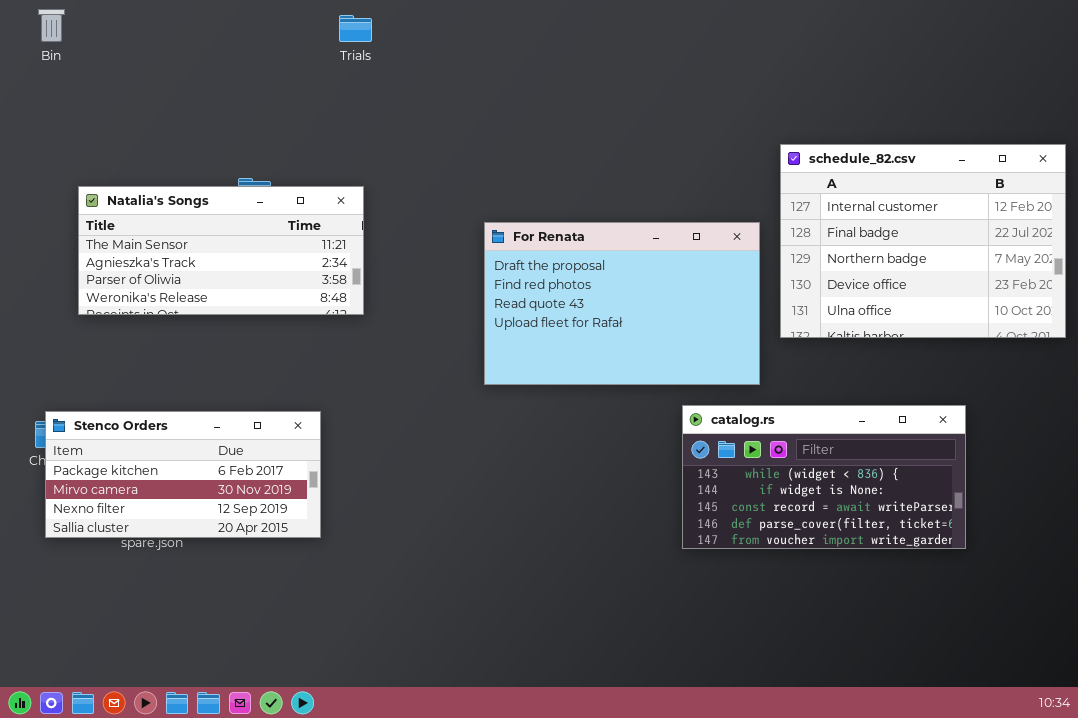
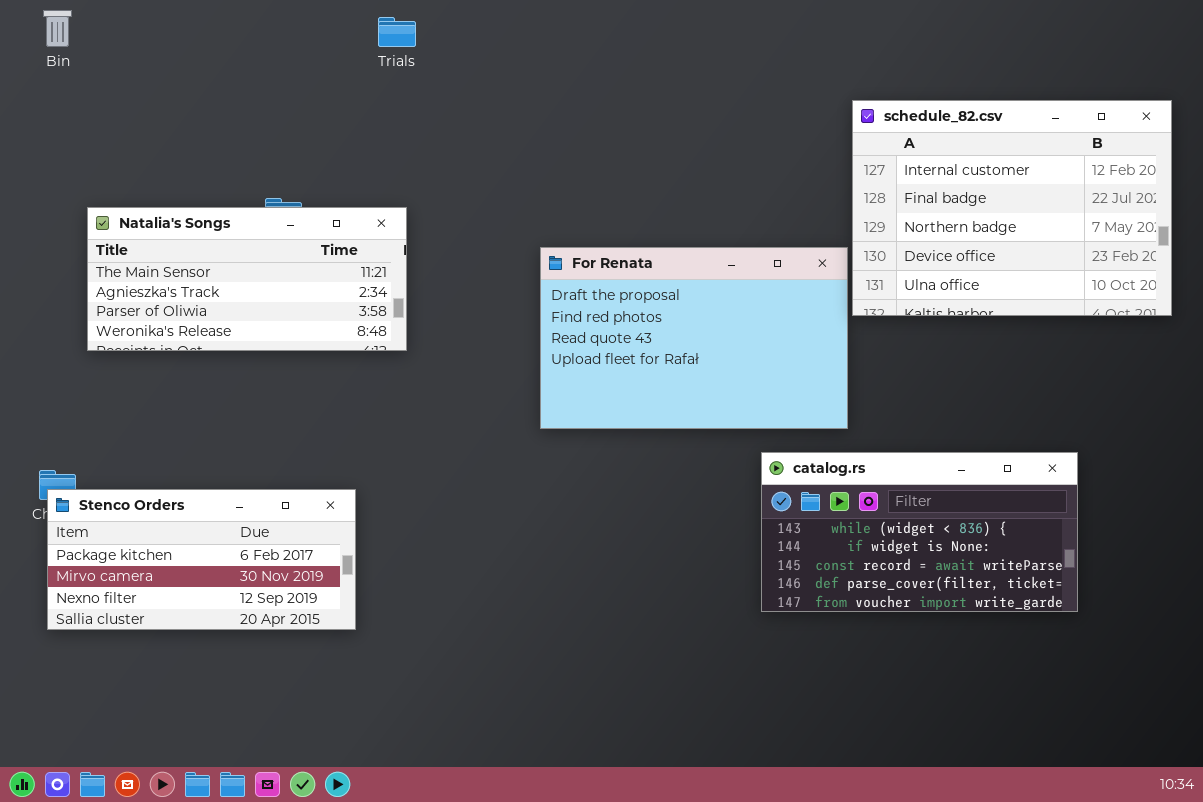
schedule_82.csv: [780,144,1066,338] -> [852,100,1172,316], moved
Stenco Orders: [45,411,321,538] -> [47,489,356,630], moved

